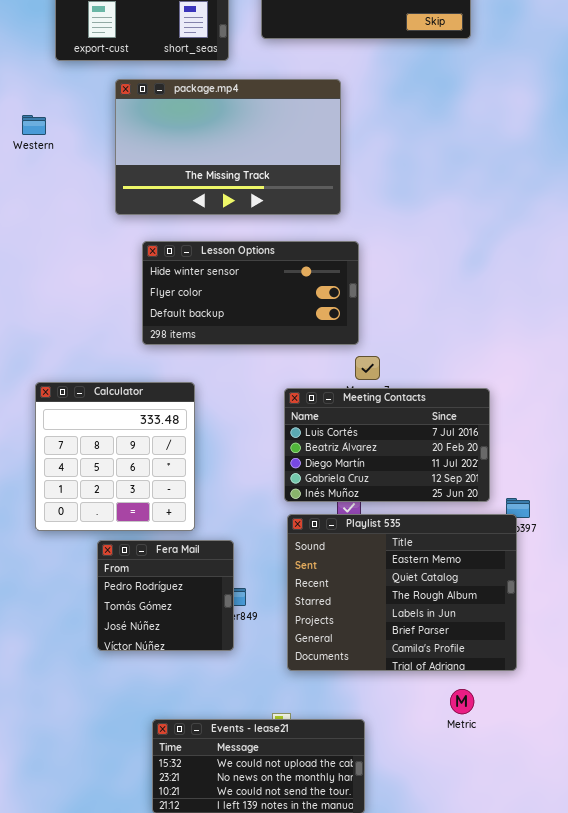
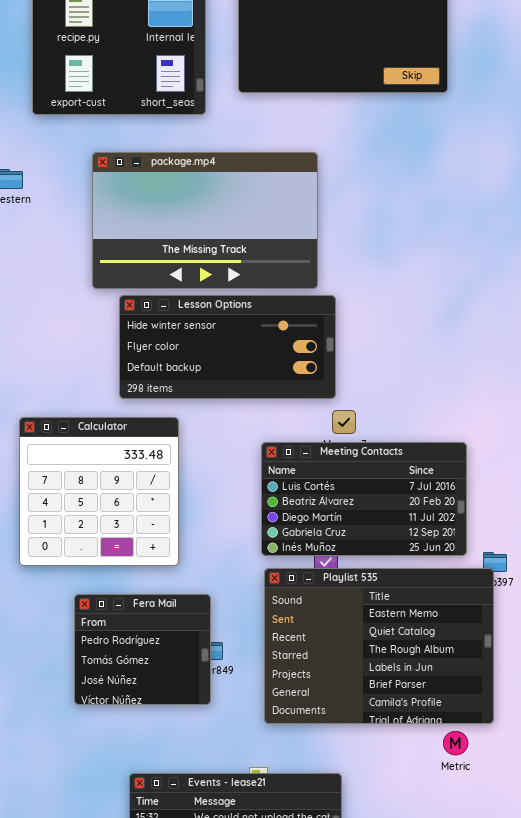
package.mp4: [115,79,341,215] -> [92,152,318,289], moved
Calculator: [35,382,195,531] -> [19,417,179,566], moved
Metric: [450,689,474,714] -> [443,731,468,755], moved

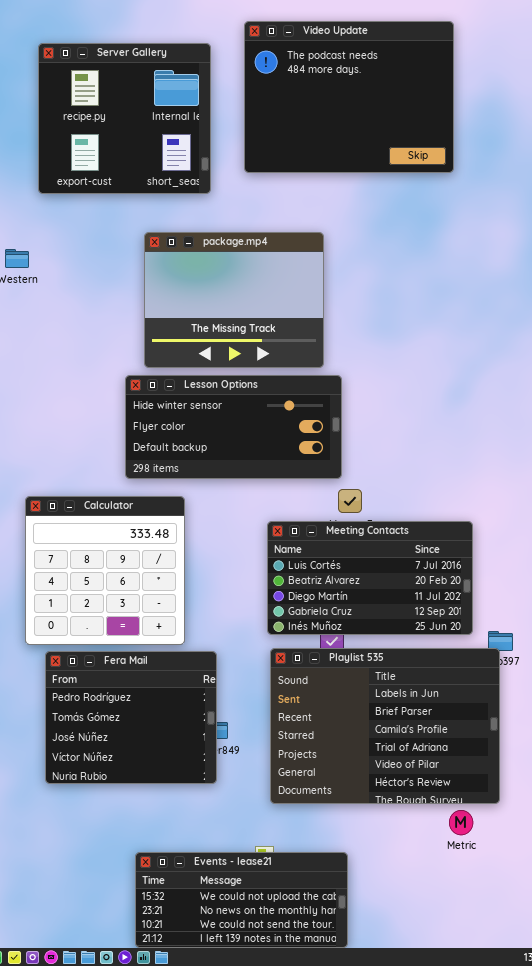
package.mp4: [92,152,318,289] -> [144,232,324,368], resized
Playlist 535: [264,568,494,724] -> [270,648,500,804], scrolled down 3 rows
Fera Mail: [74,594,211,705] -> [45,651,217,784], resized

